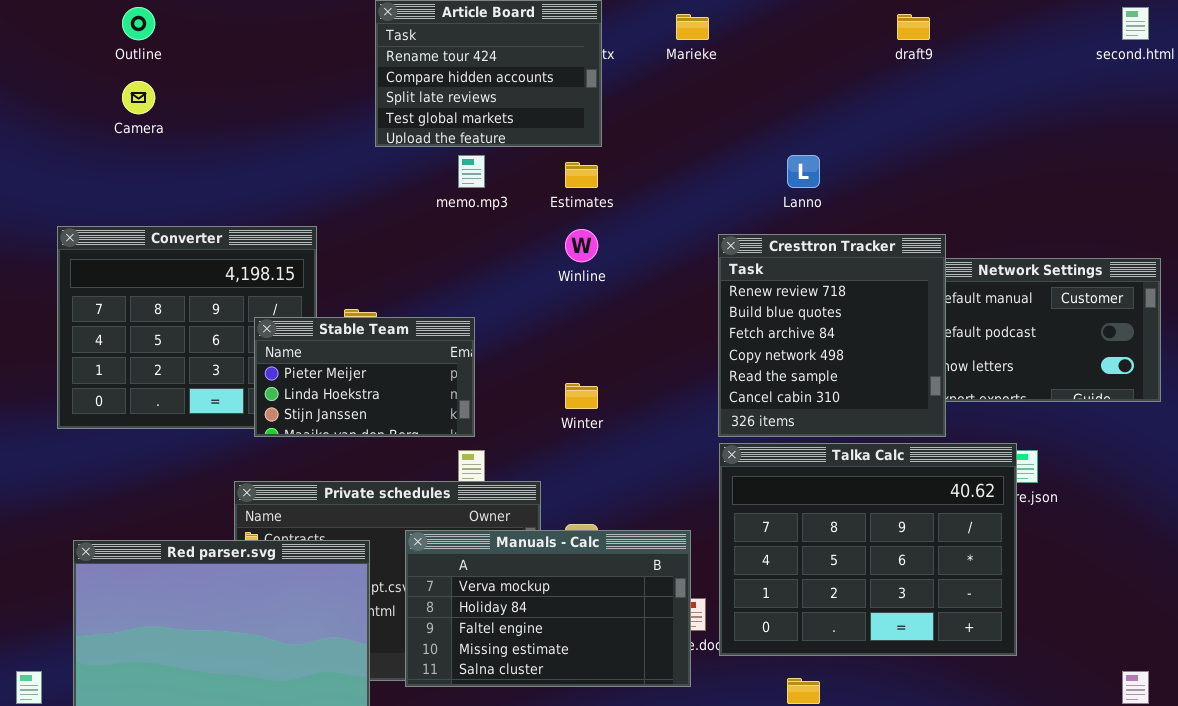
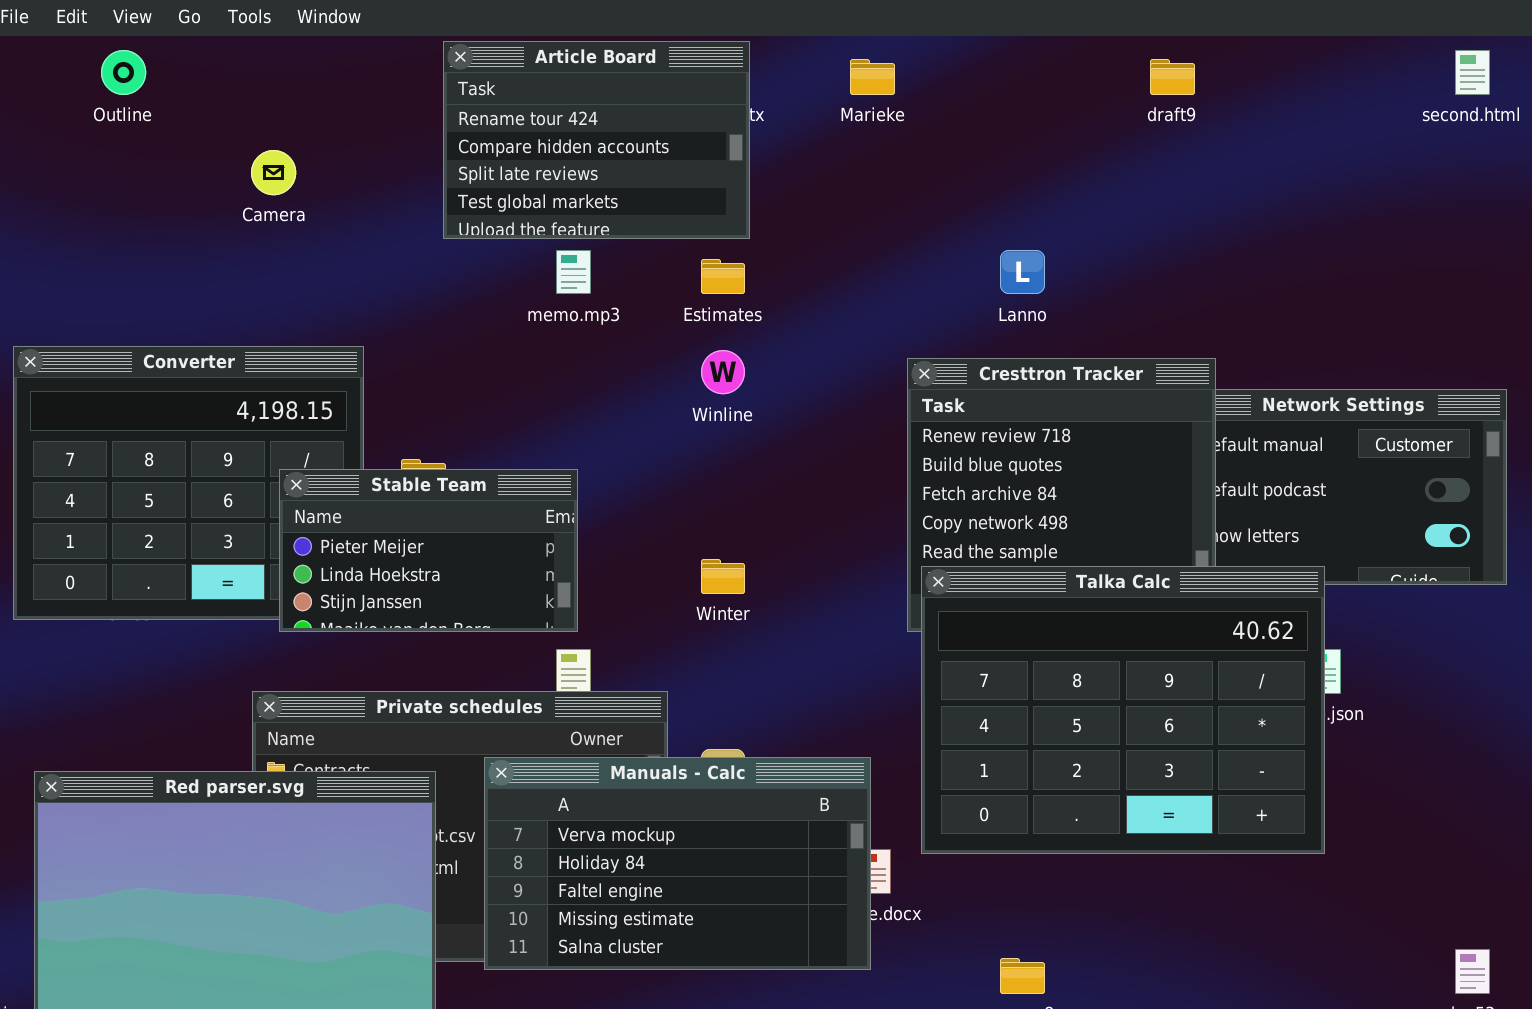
Camera: [122,81,155,114] -> [251,150,296,195], moved
Talka Calc: [719,443,1017,656] -> [921,566,1325,854], moved

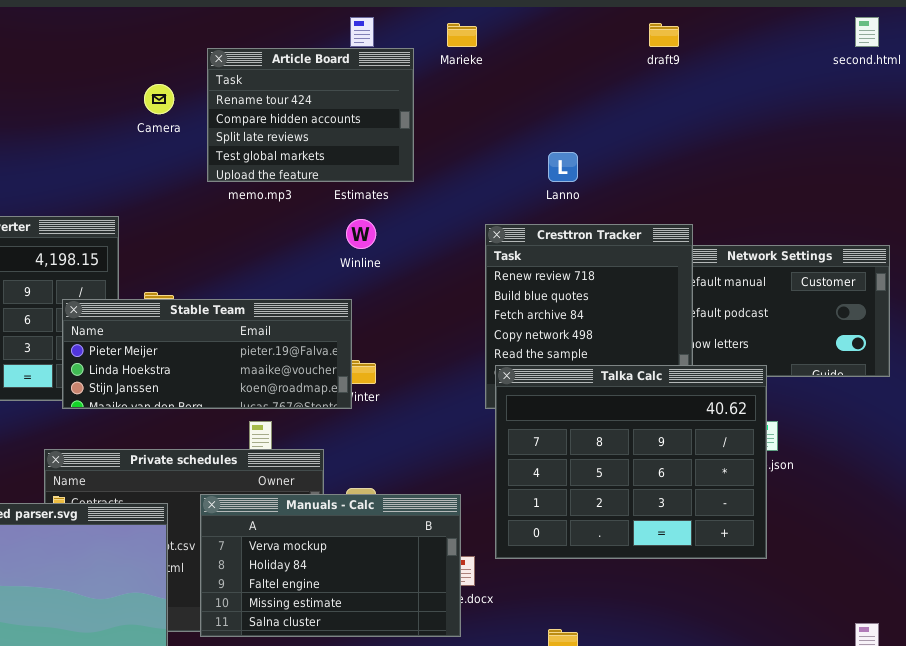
Article Board: [443,41,750,239] -> [207,48,414,182], moved
Camera: [251,150,296,195] -> [144,84,174,114], moved
Stable Team: [279,469,578,632] -> [62,299,352,409], resized

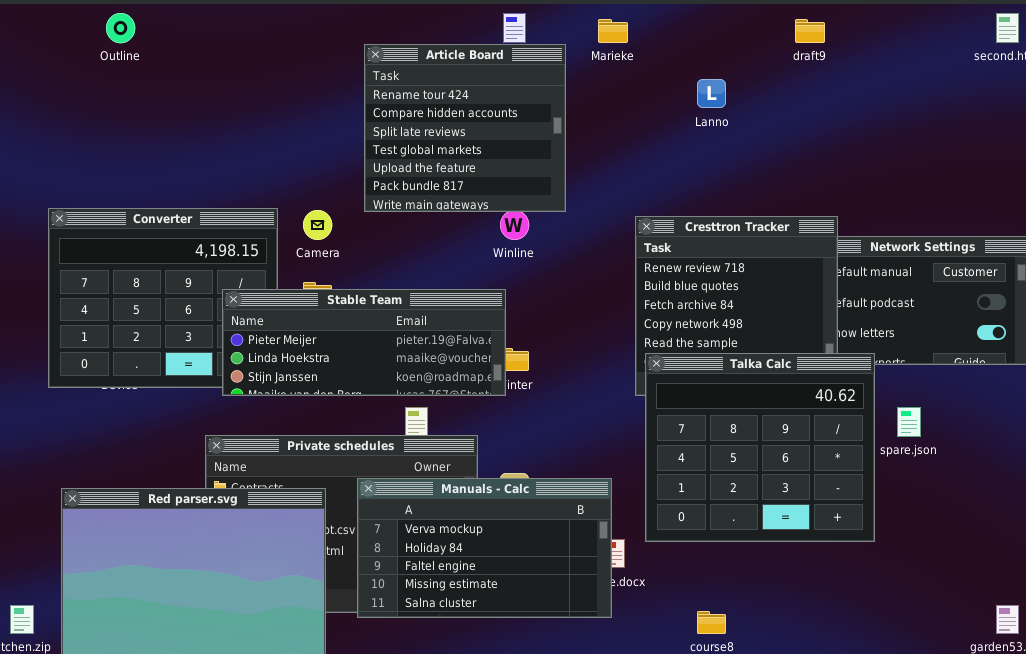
Article Board: [207,48,414,182] -> [364,44,566,212], resized
Camera: [144,84,174,114] -> [303,210,332,240], moved
Lanno: [548,152,578,182] -> [697,79,726,108], moved
Talka Calc: [495,365,767,559] -> [645,353,875,542], resized

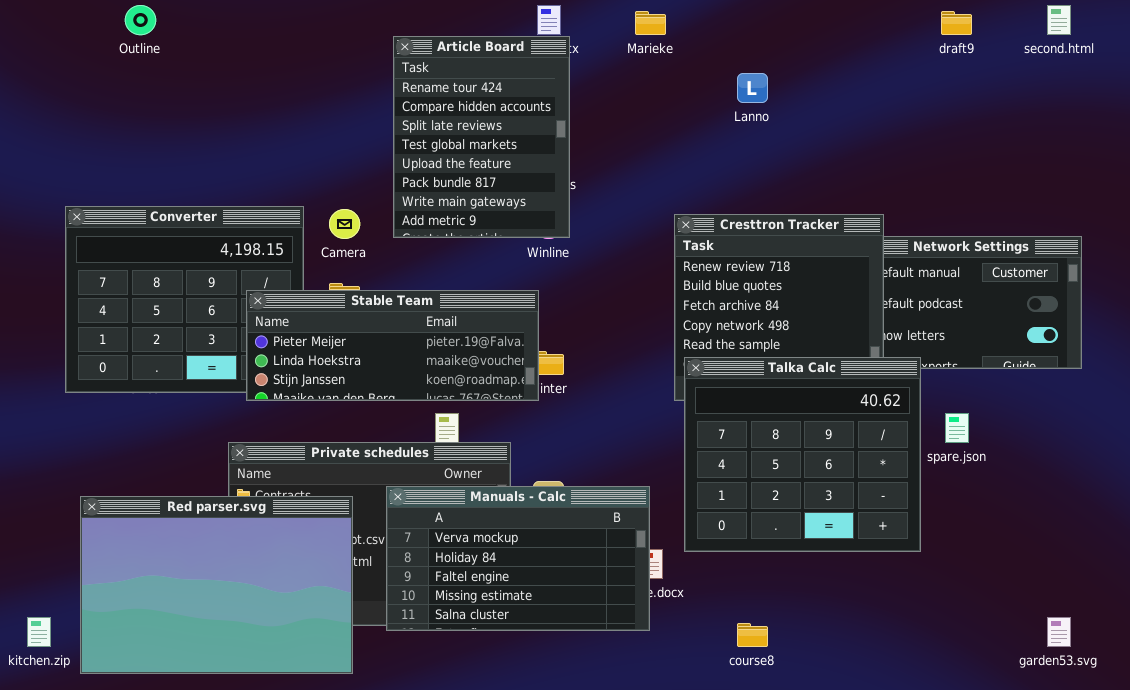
draft9: [795,19,825,43] -> [941,11,972,35], moved
Article Board: [364,44,566,212] -> [393,36,570,238], resized

